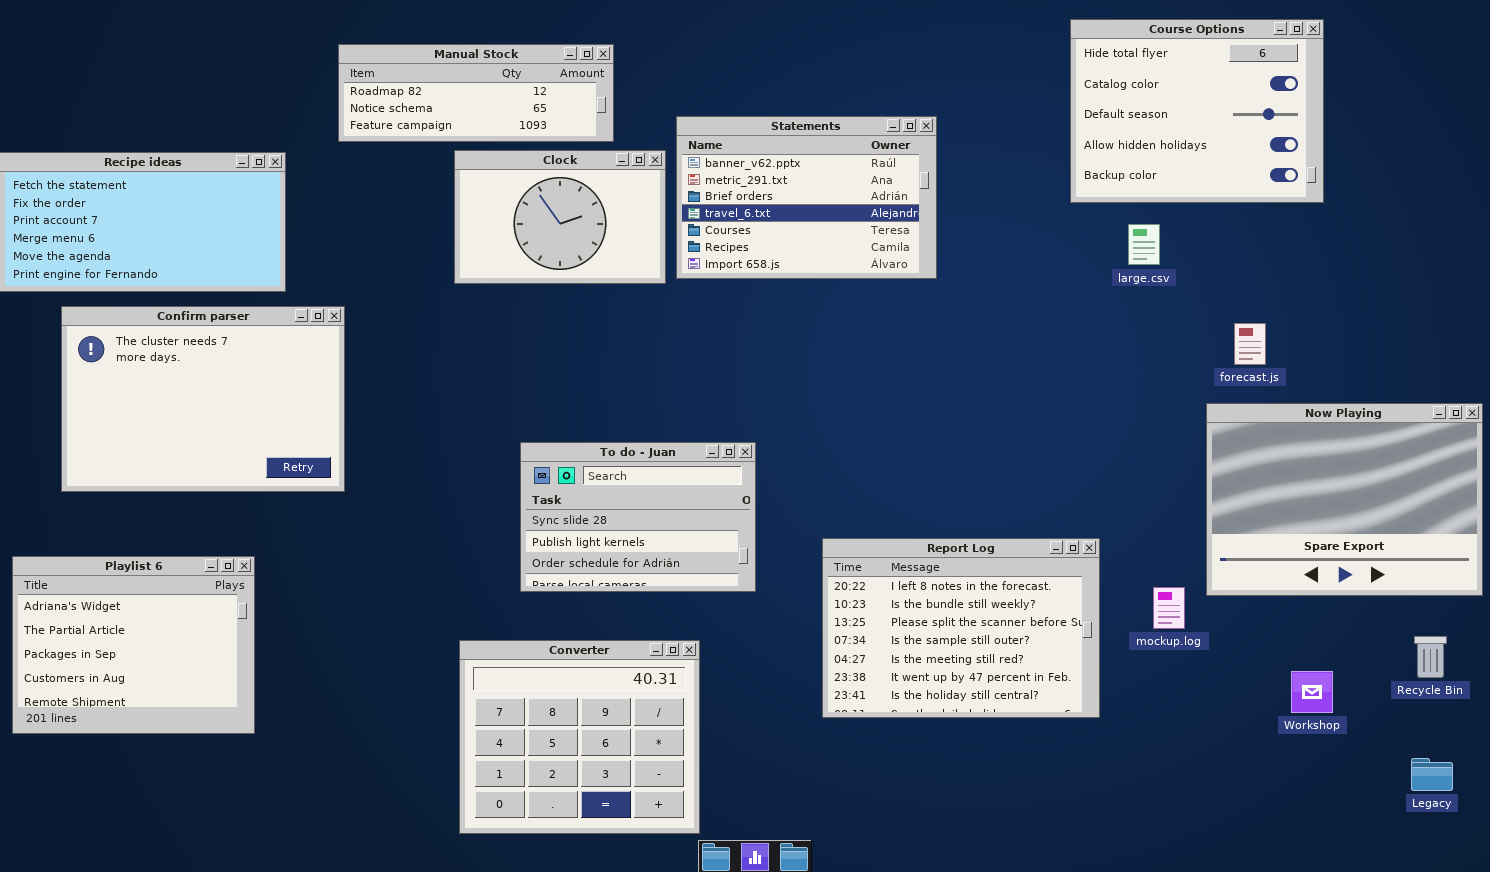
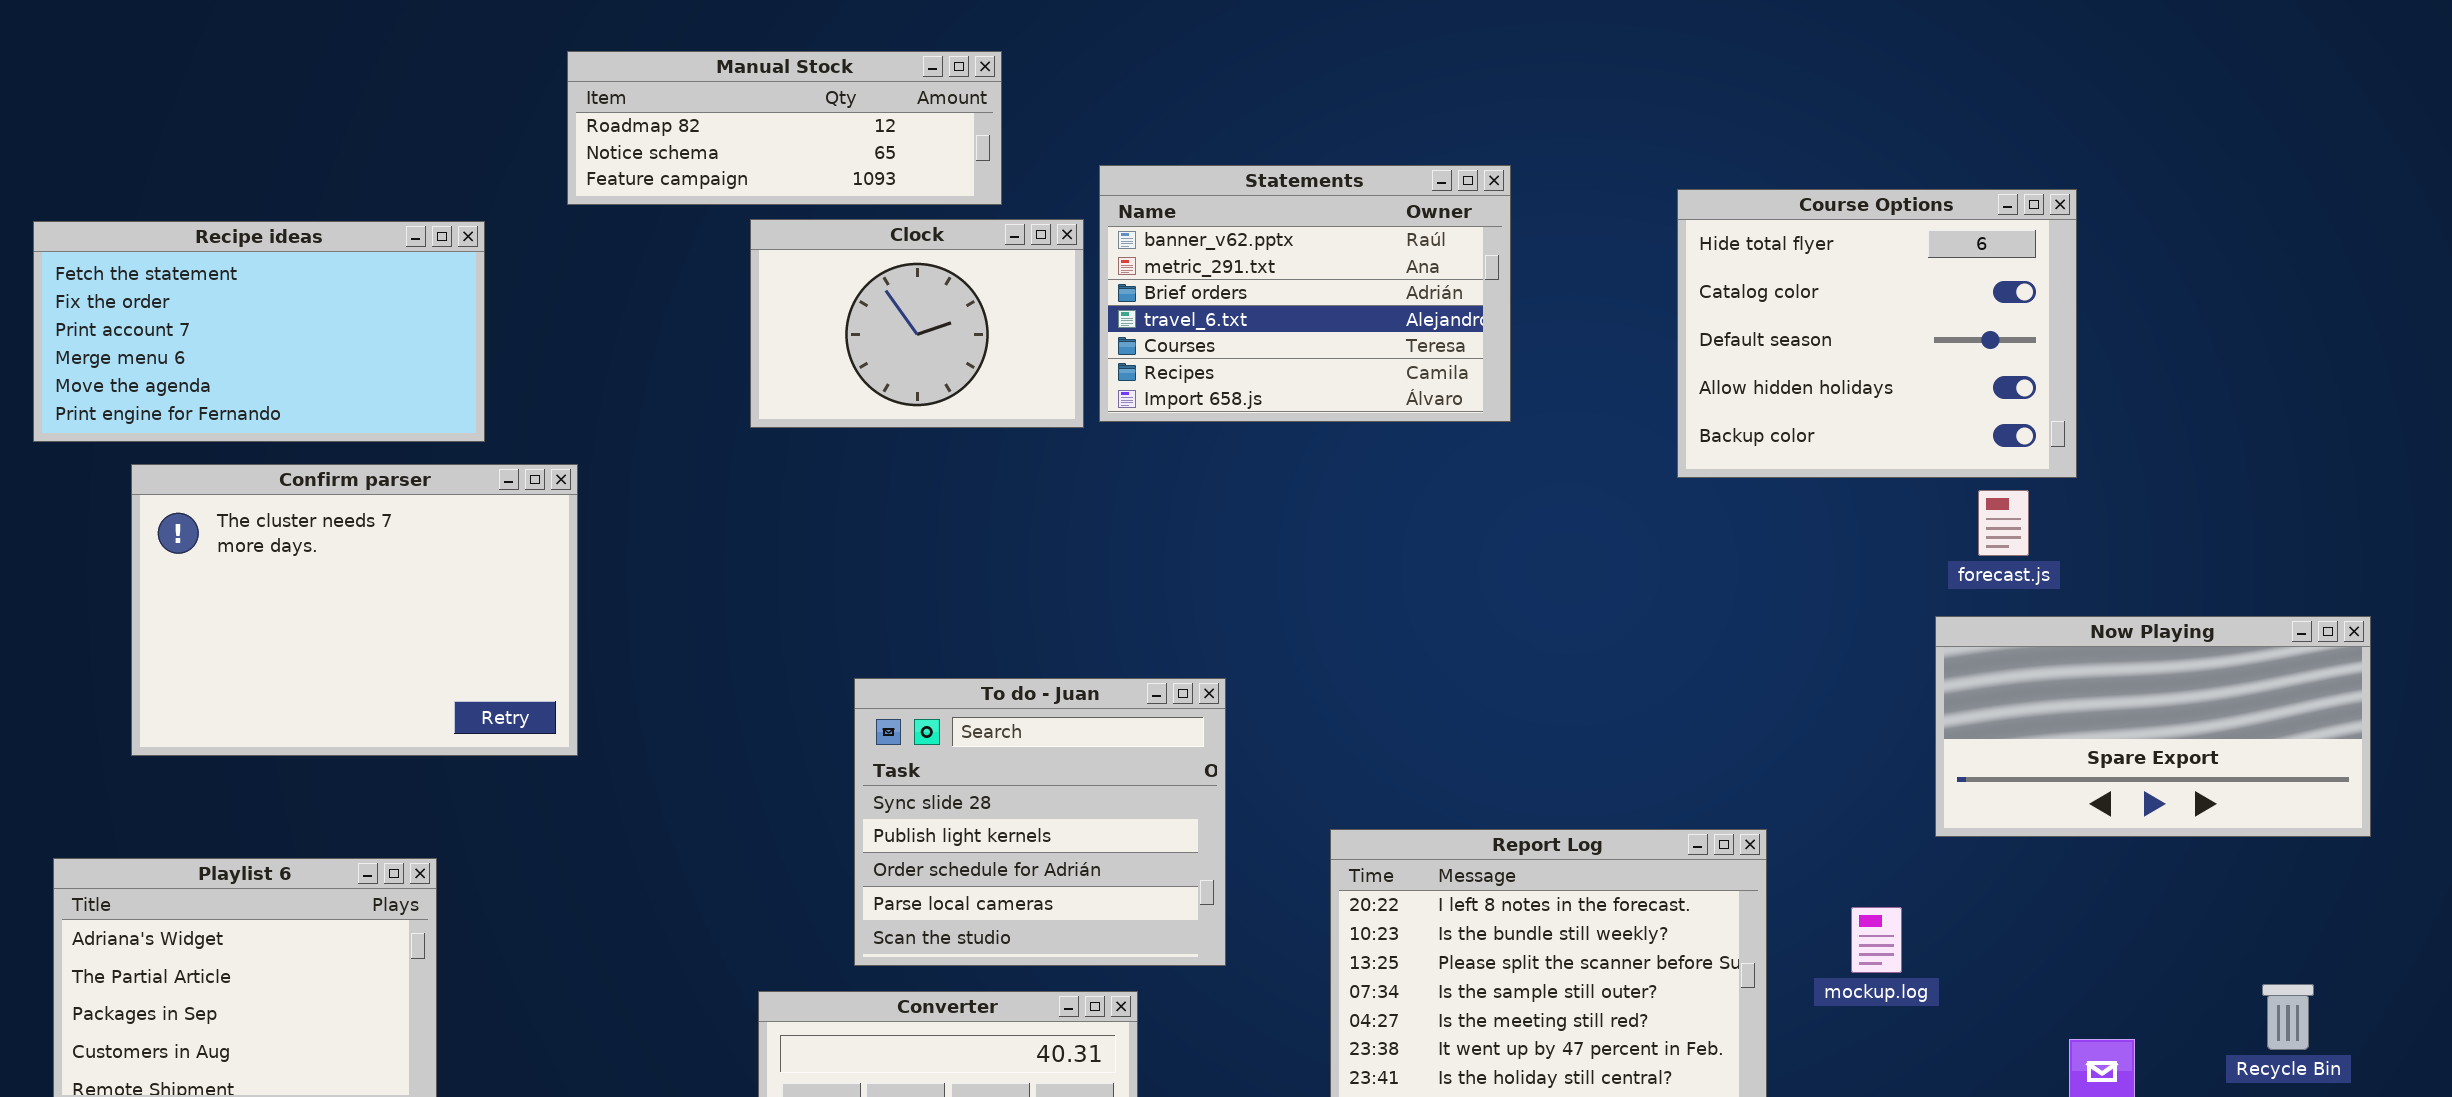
Course Options: [1070,19,1324,203] -> [1677,189,2077,478], moved
Now Playing: [1206,403,1483,596] -> [1935,616,2371,837], resized
To do - Juan: [520,442,756,592] -> [854,678,1226,966], resized

